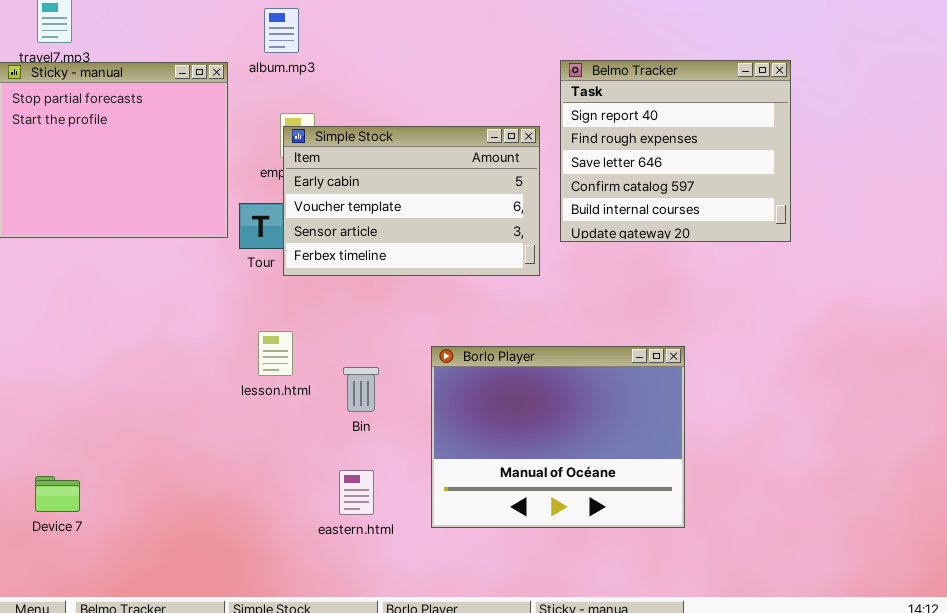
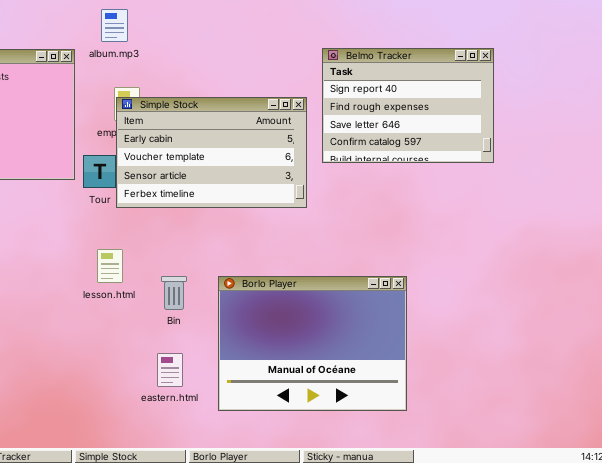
Belmo Tracker: [560,60,791,242] -> [322,48,494,163], resized
Borlo Player: [431,346,685,528] -> [218,276,407,411], moved

